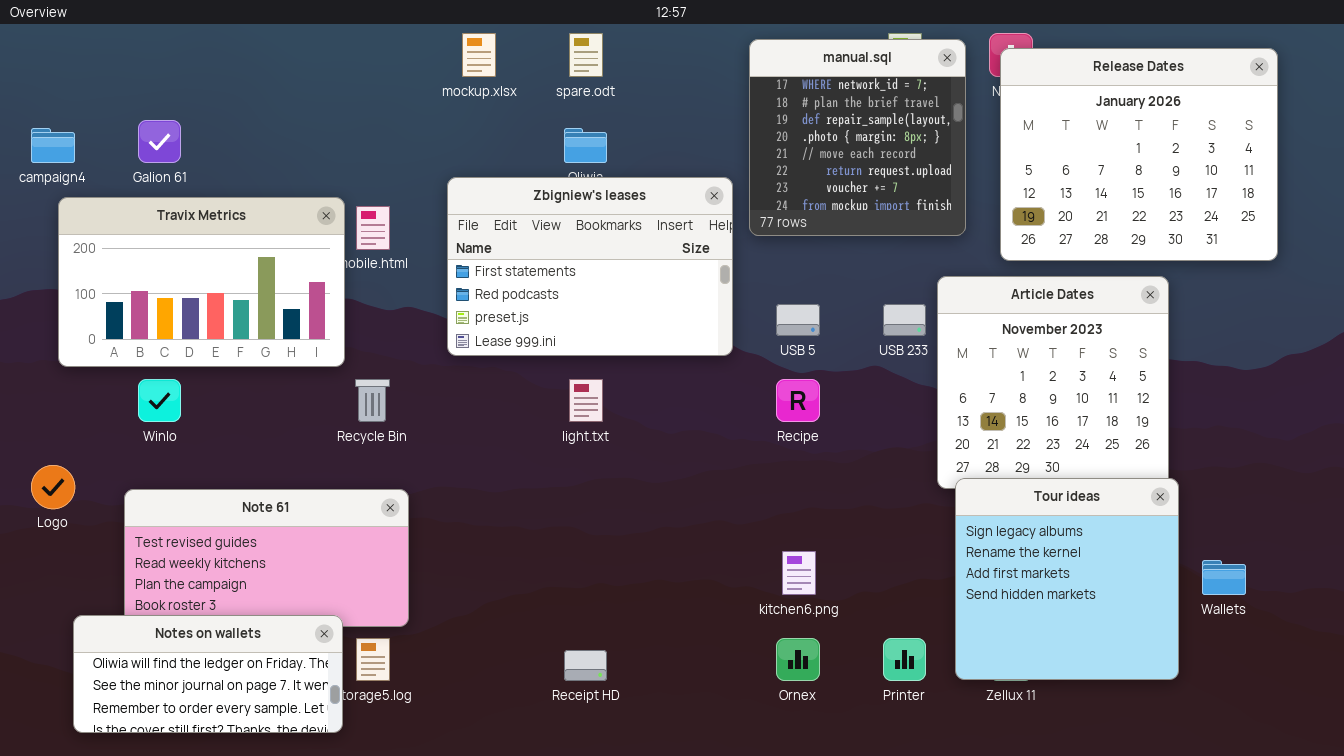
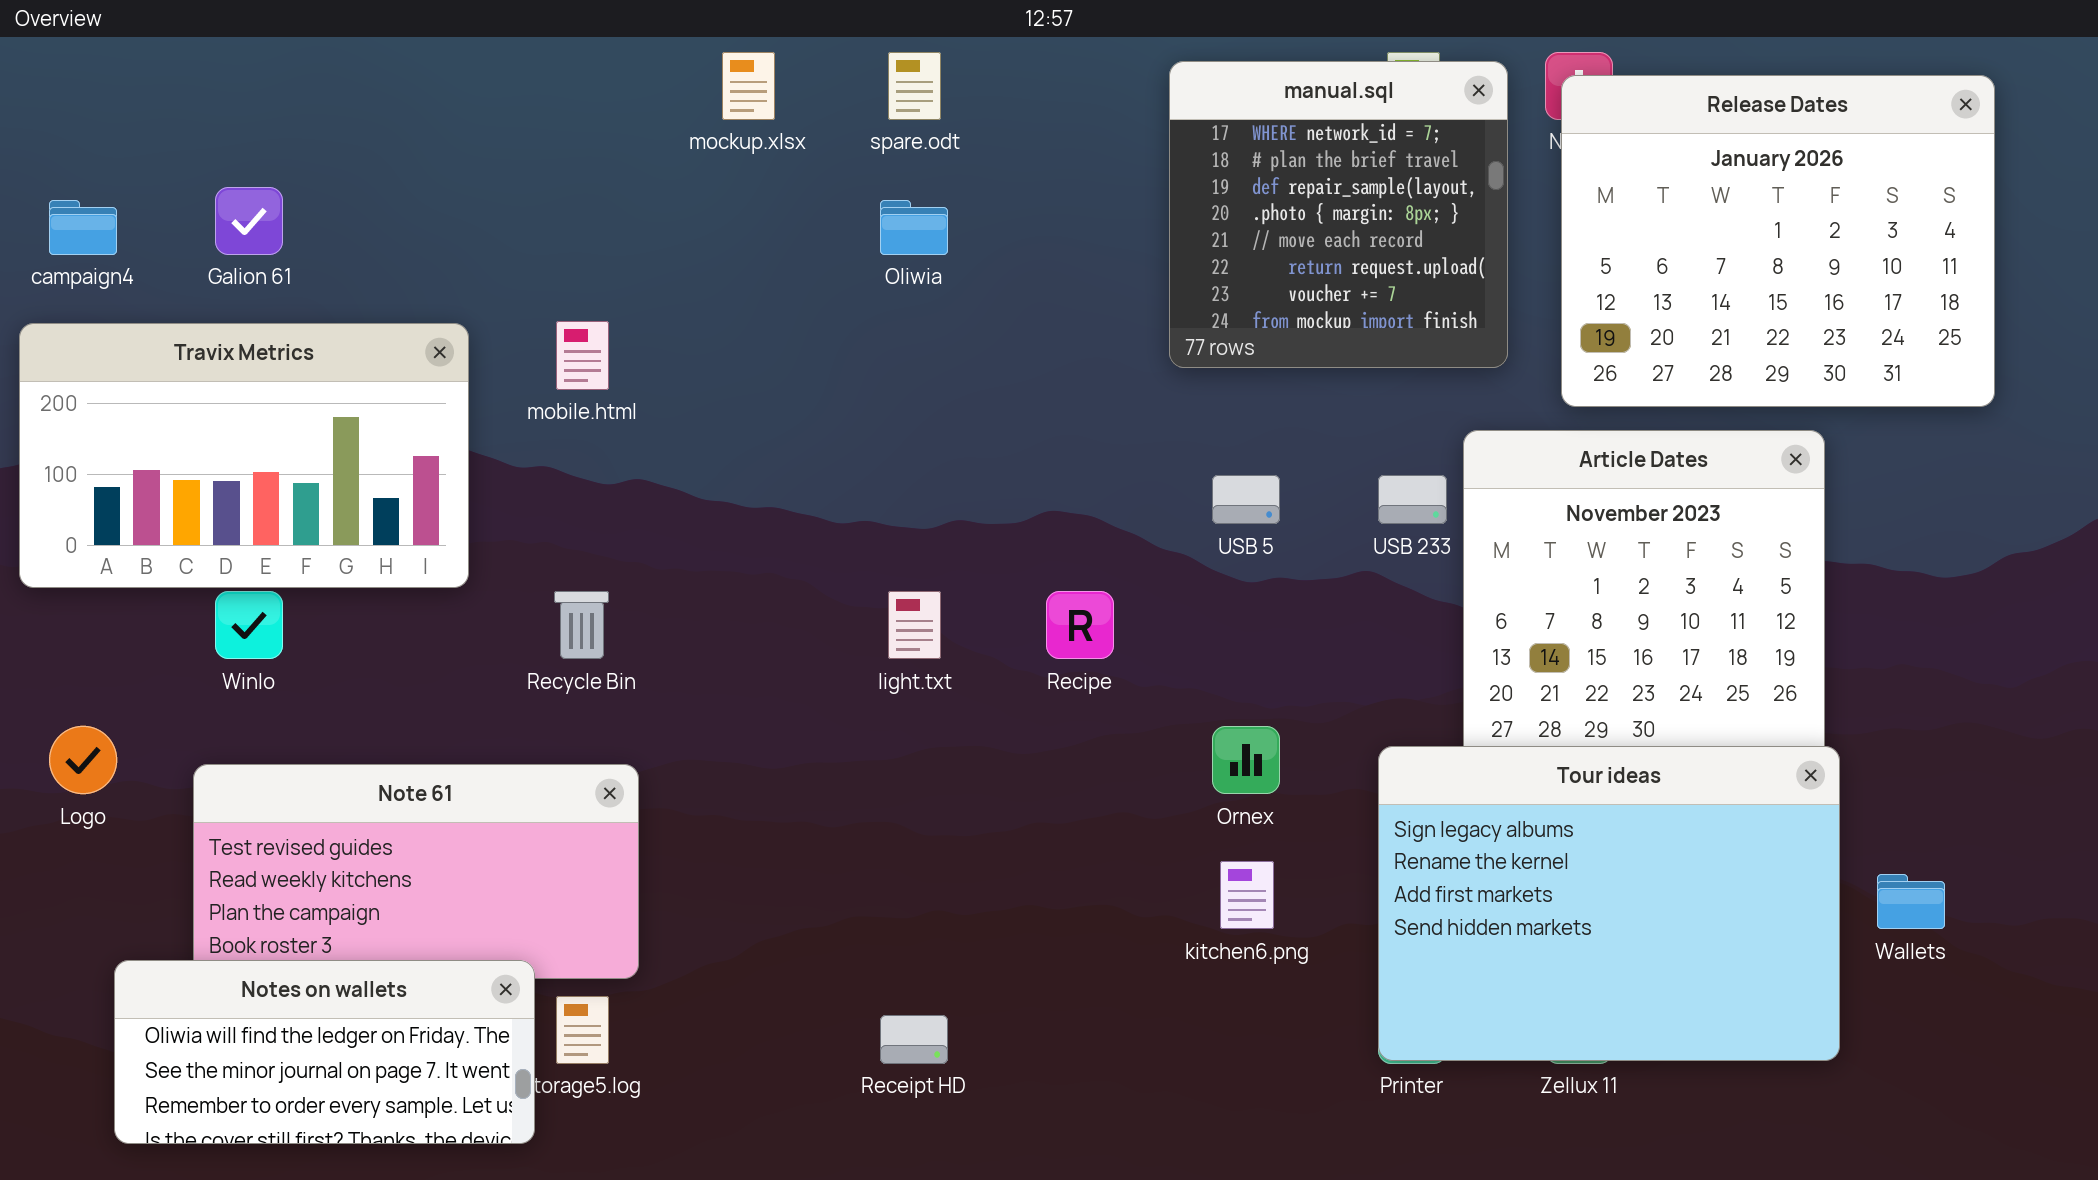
Zbigniew's leases: [447,177,733,356] -> none, closed
Travix Metrics: [58,197,345,367] -> [19,323,469,588], moved
Recipe: [776,379,820,422] -> [1046,591,1114,659], moved
Tour ideas: [955,478,1179,680] -> [1378,746,1840,1061], resized
Ornex: [776,638,820,681] -> [1212,726,1280,794], moved

